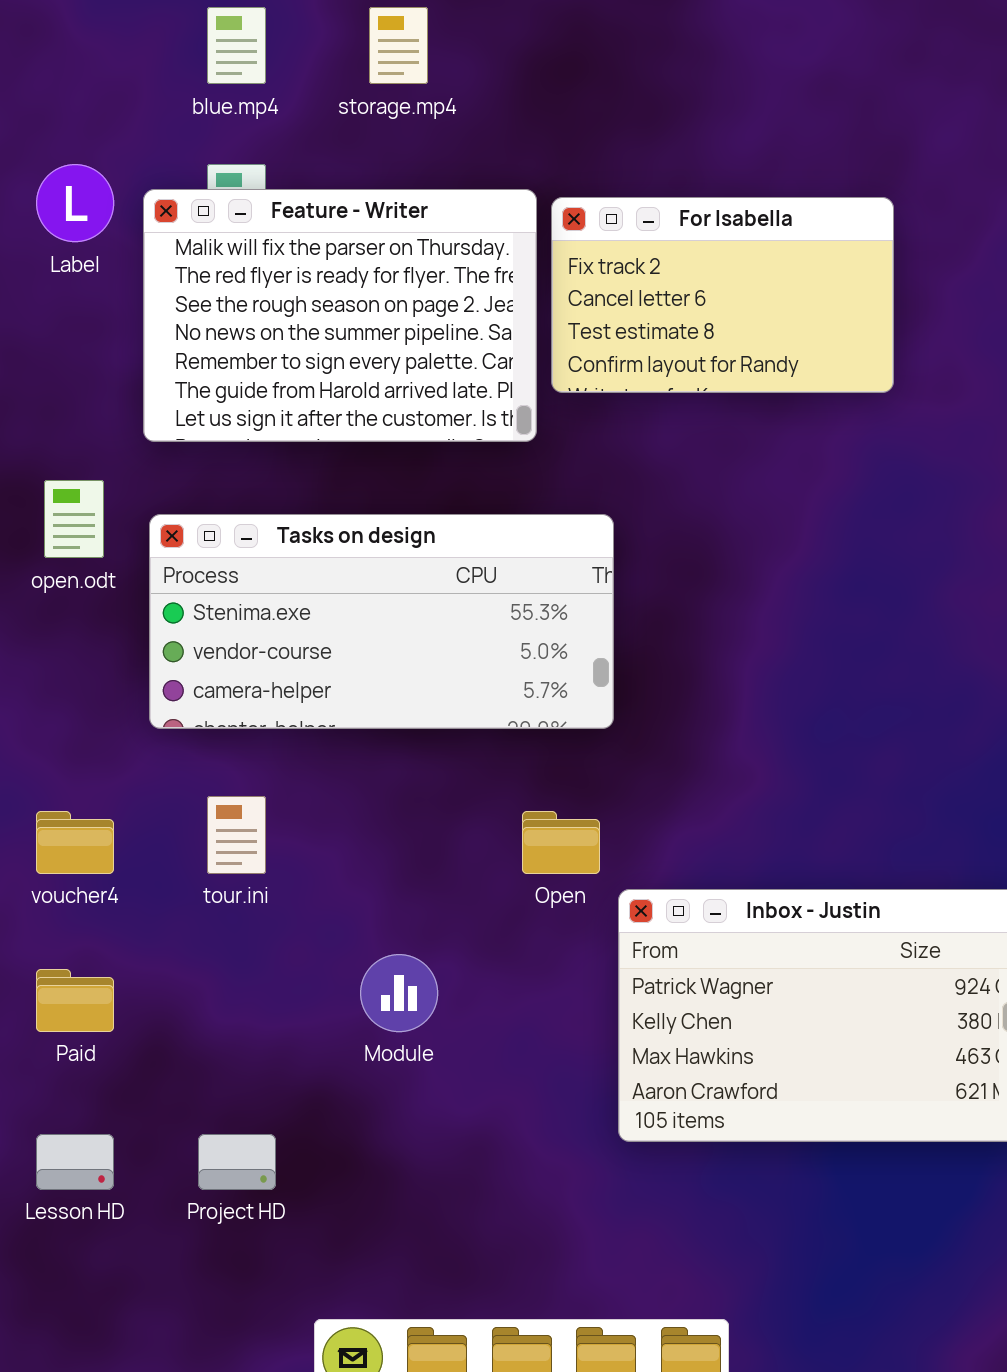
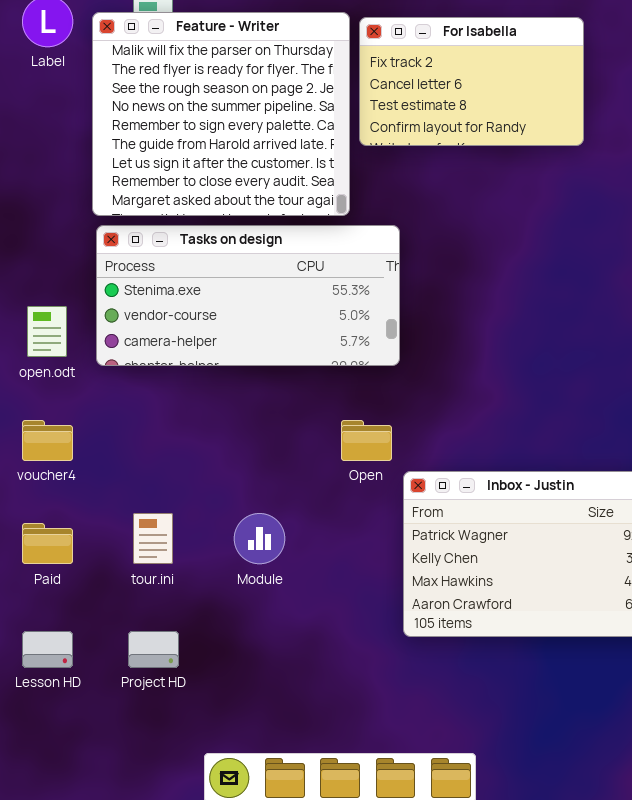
Feature - Writer: [143,189,537,442] -> [92,12,350,216], resized
open.odt: [44,480,104,558] -> [27,306,67,357], moved
tour.ini: [207,796,266,874] -> [133,513,173,564], moved

